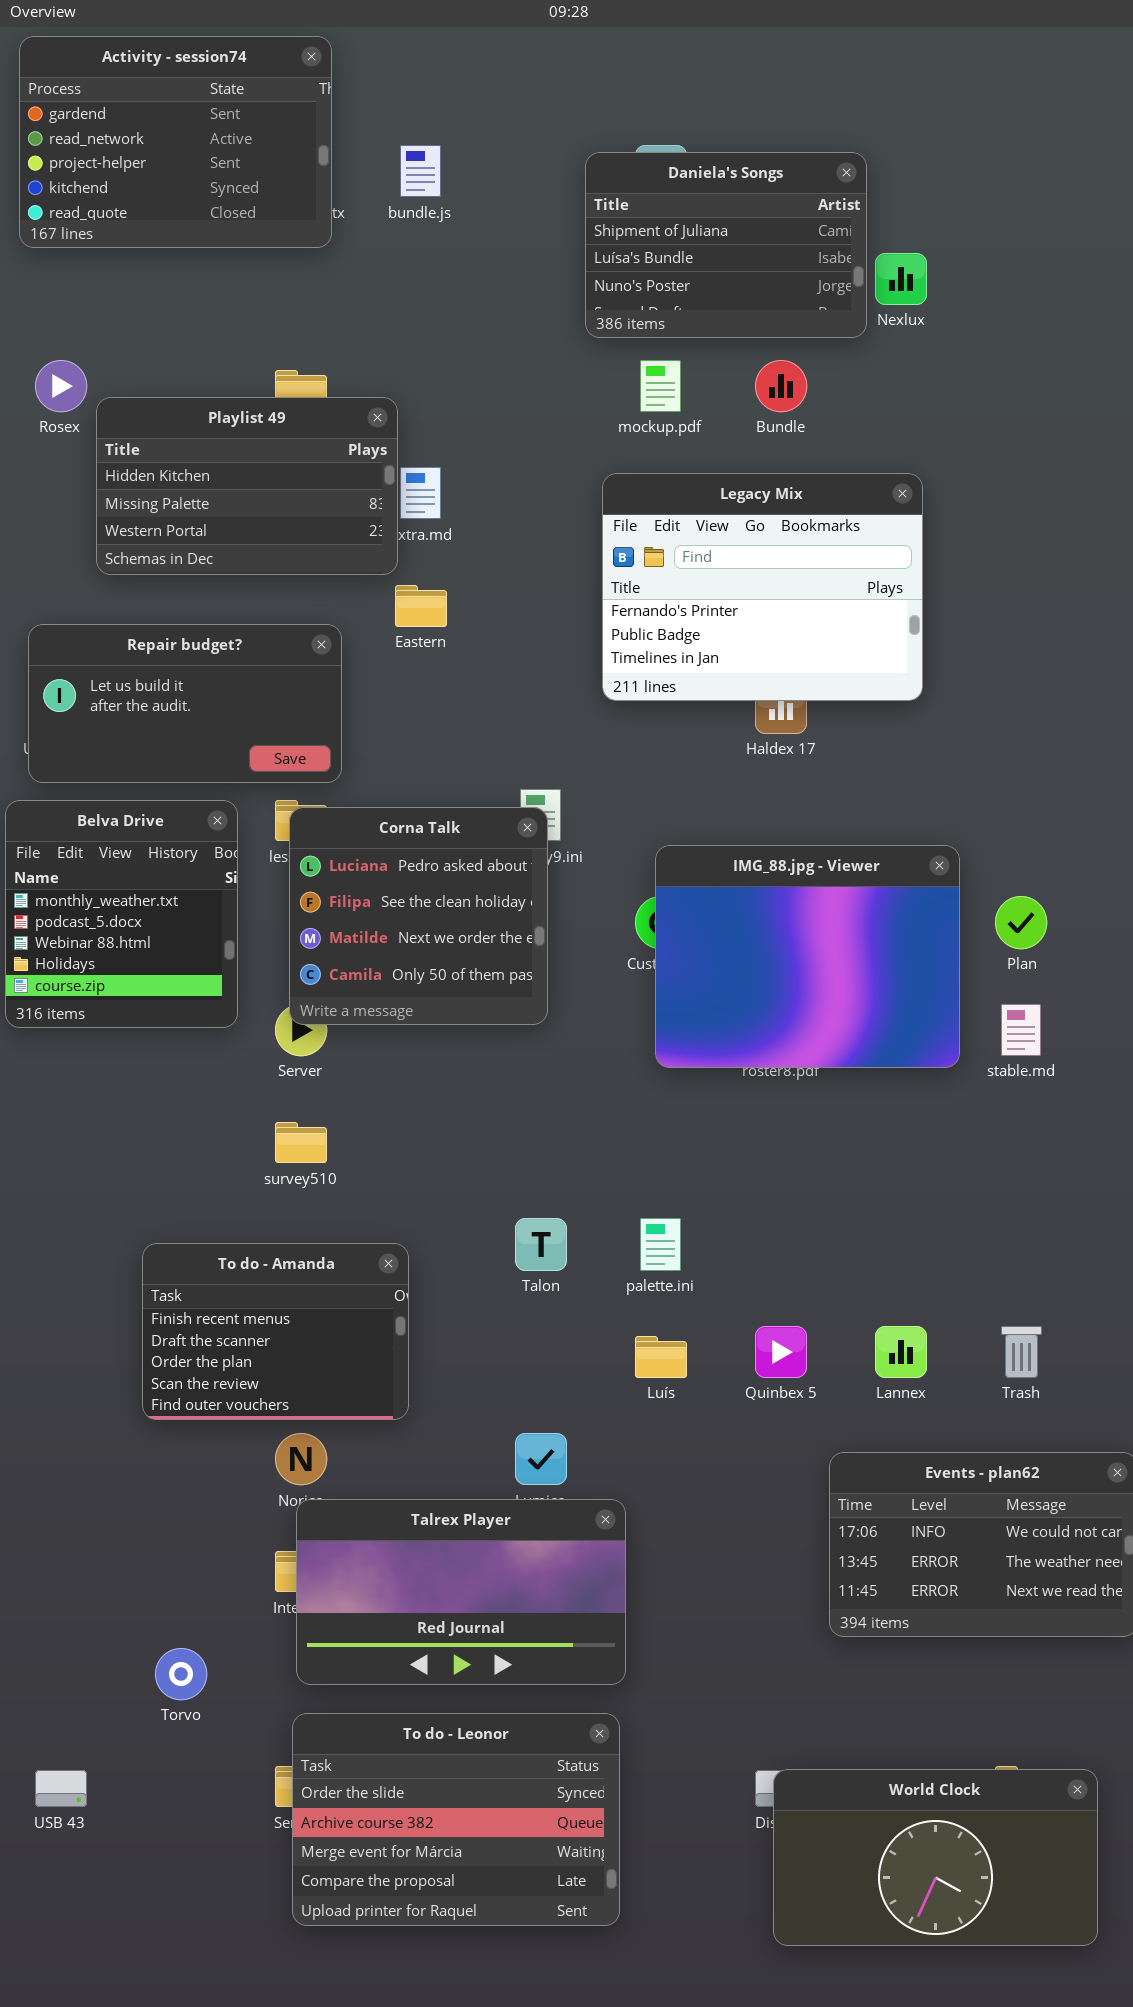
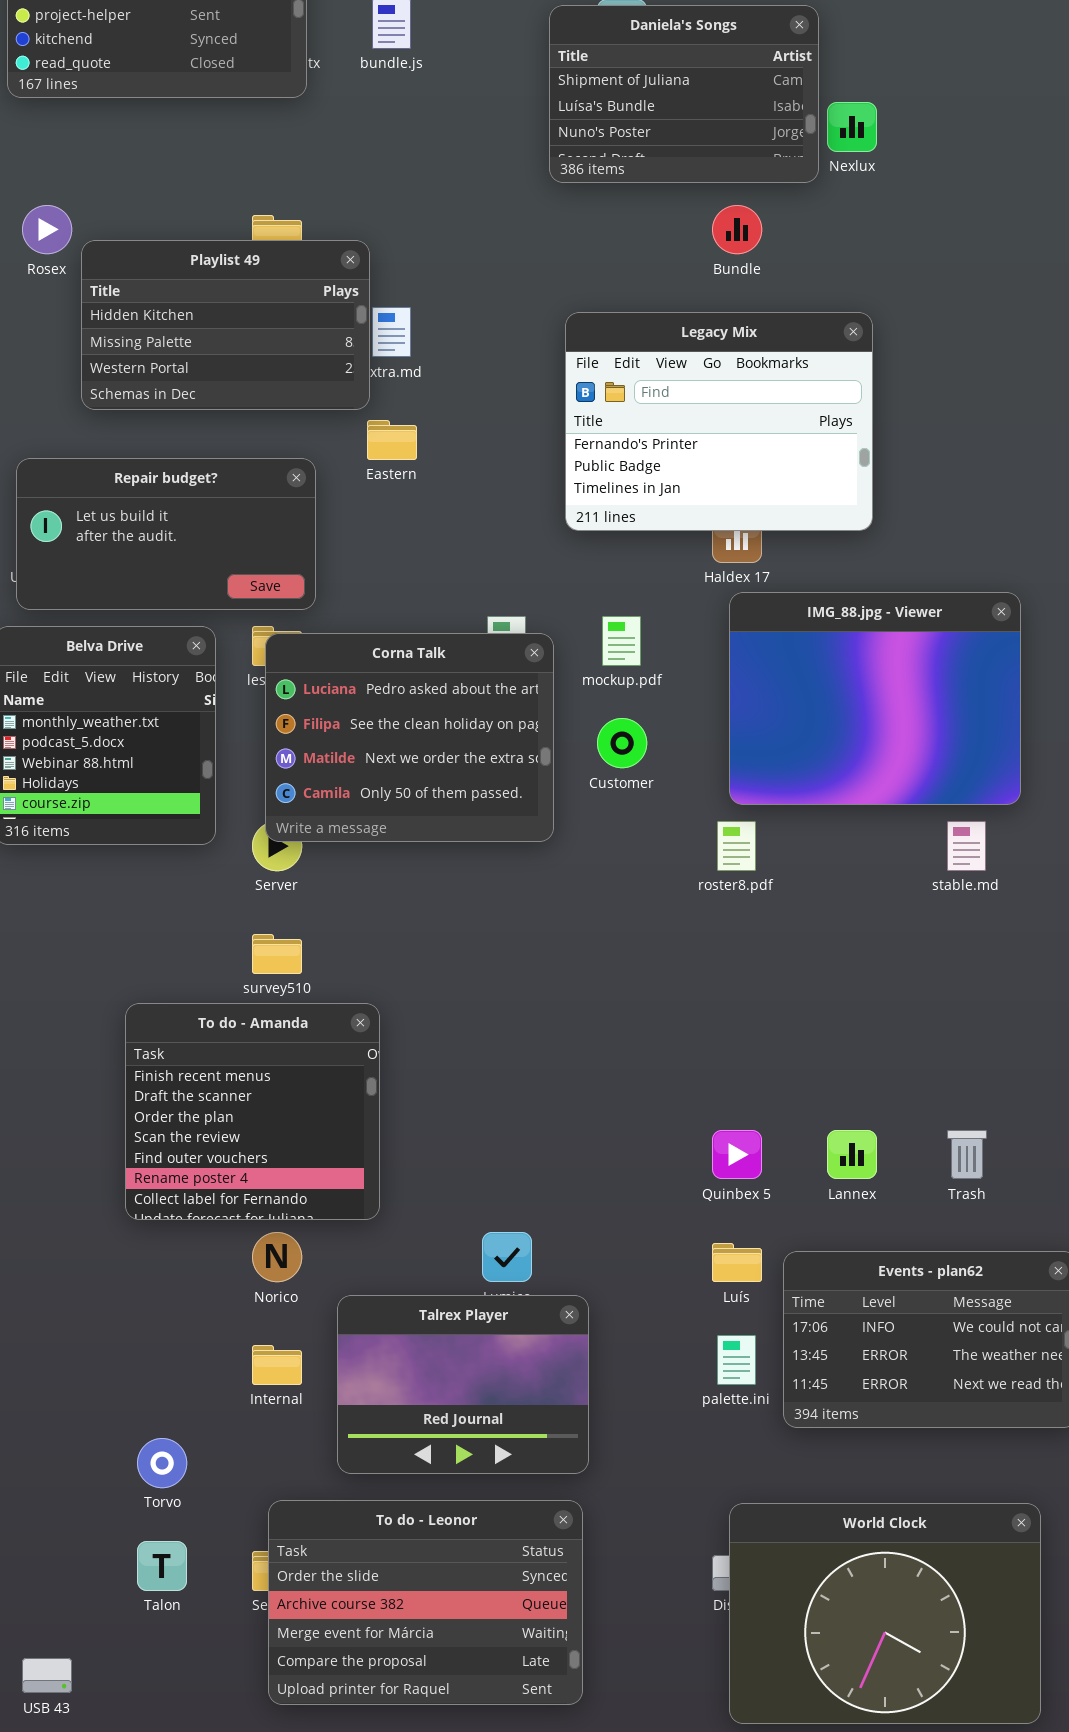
mockup.pdf: [640,360,681,412] -> [602,616,641,666], moved
Corna Talk: [289,807,548,1025] -> [265,633,554,842], resized
IMG_88.jpg - Viewer: [655,845,960,1068] -> [729,592,1021,805], moved
Talon: [515,1218,567,1271] -> [137,1541,187,1591], moved
palette.ini: [640,1218,681,1271] -> [717,1335,756,1385], moved
To do - Amanda: [142,1243,409,1420] -> [125,1003,380,1220], resized
Luís: [635,1336,687,1378] -> [712,1243,762,1282], moved
Talrex Player: [296,1499,626,1685] -> [337,1295,589,1474], resized
World Clock: [773,1769,1098,1946] -> [729,1503,1041,1724], resized
USB 43: [35,1770,87,1807] -> [22,1658,72,1693], moved

